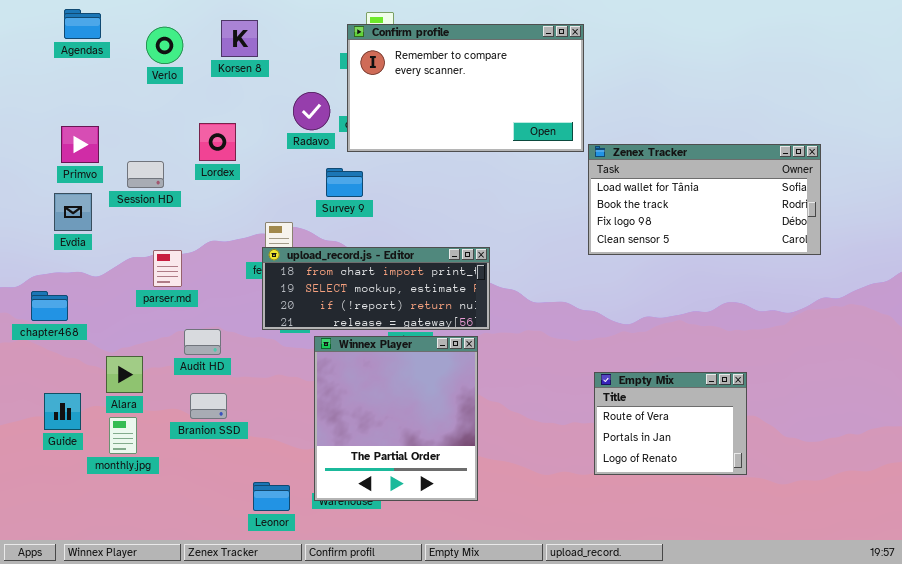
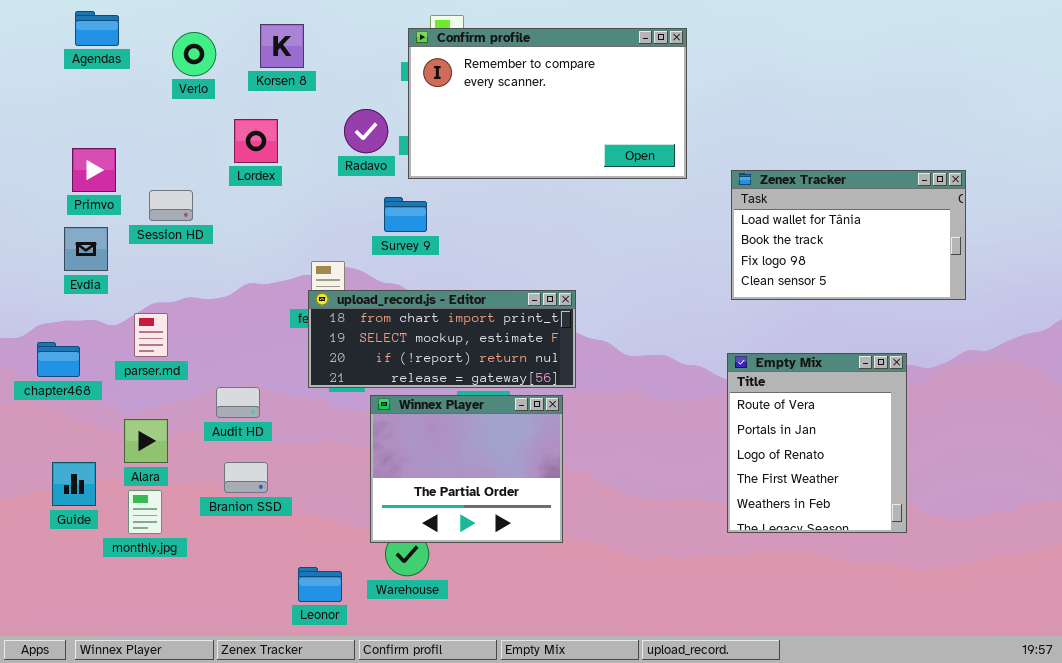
Lordex: [199,123,236,161] -> [234,119,278,163], moved
Zenex Tracker: [588,144,821,255] -> [731,170,966,300], resized
parser.md: [153,250,182,287] -> [134,313,168,357], moved
Winnex Player: [314,336,478,501] -> [370,395,563,543], resized
Empty Mix: [594,372,747,475] -> [727,353,907,533], moved, resized

